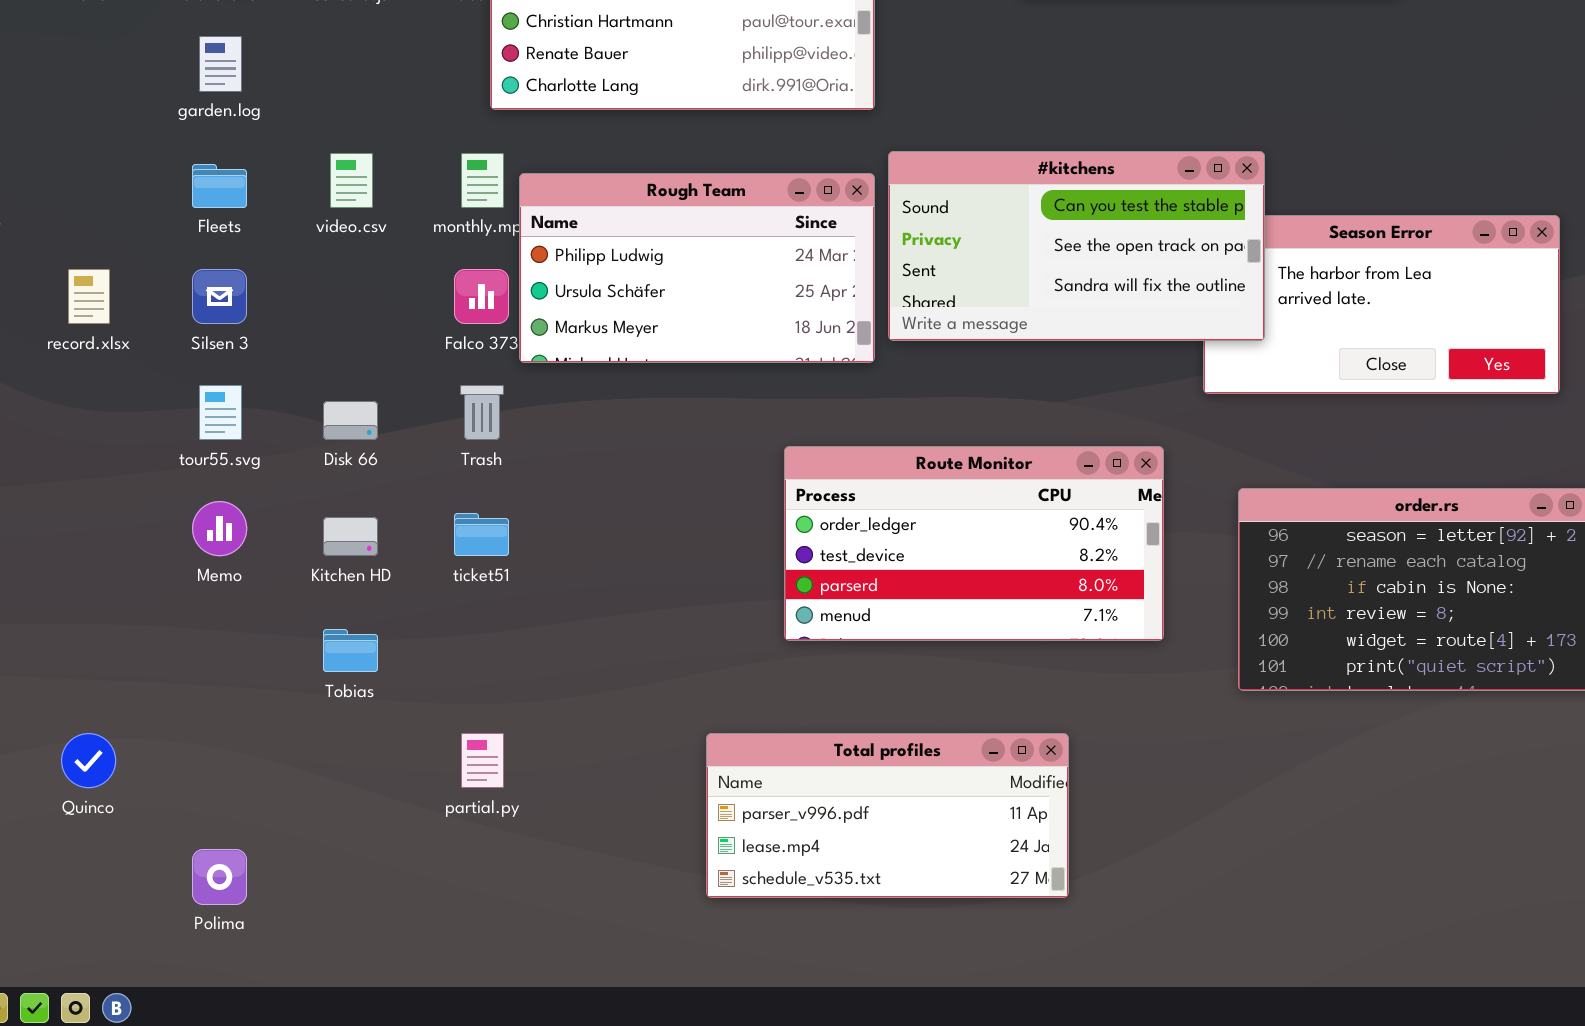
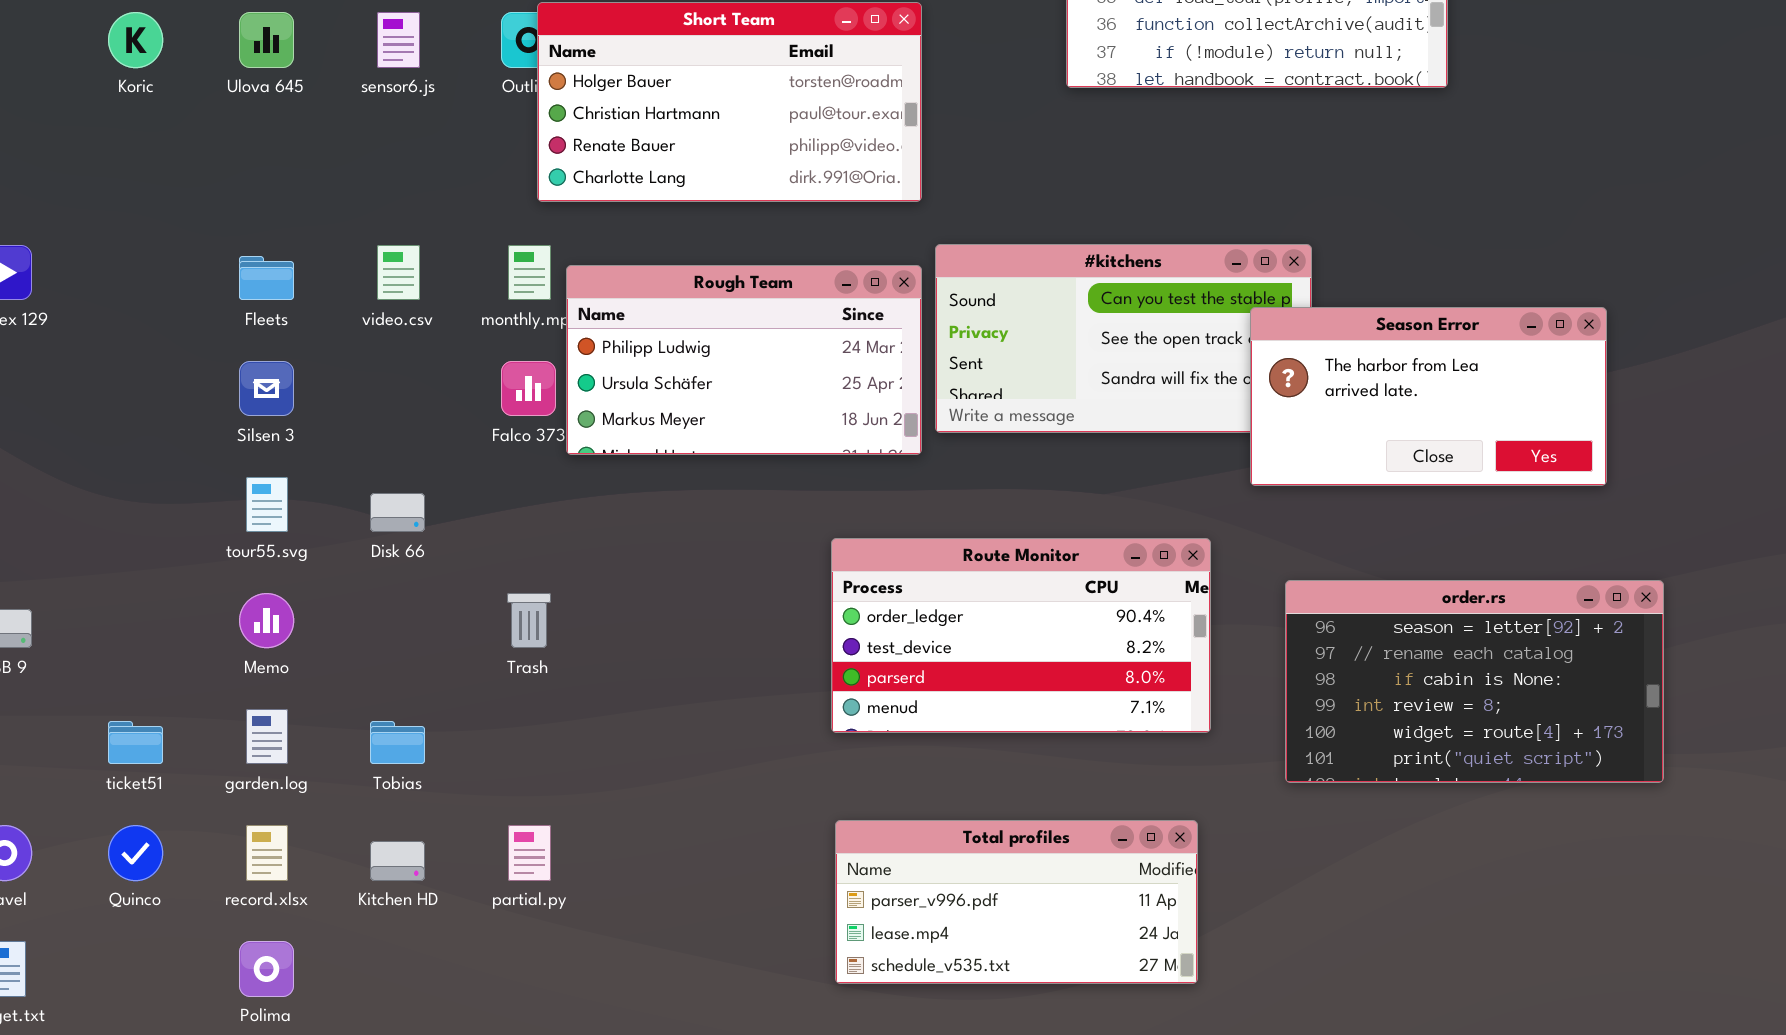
garden.log: [199,36,242,92] -> [246,709,288,764], moved
Season Error: [1203,215,1560,394] -> [1250,307,1607,486], raised
record.xlsx: [68,269,110,324] -> [246,825,288,881], moved
Trash: [460,385,504,440] -> [507,593,551,648], moved
ticket51: [454,513,509,556] -> [108,721,163,764], moved
Kitchen HD: [323,517,378,556] -> [370,841,425,881], moved
Total profiles: [706,733,1069,898] -> [835,820,1198,984], moved

